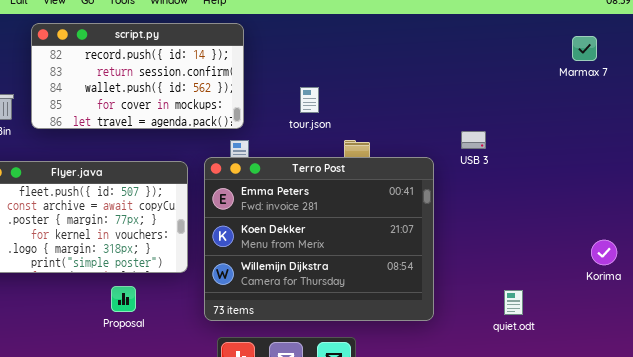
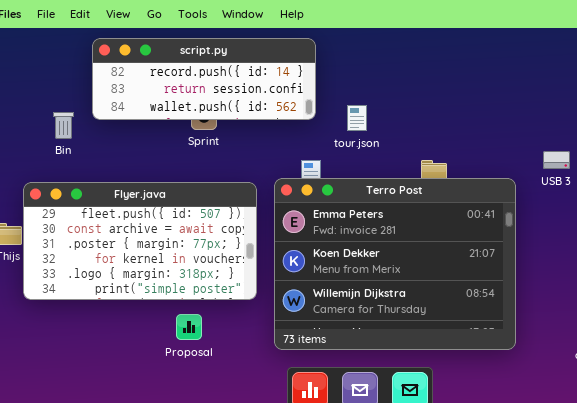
script.py: [31,23,244,129] -> [92,38,316,120], resized
tour.json: [300,87,319,113] -> [347,105,367,131], moved

